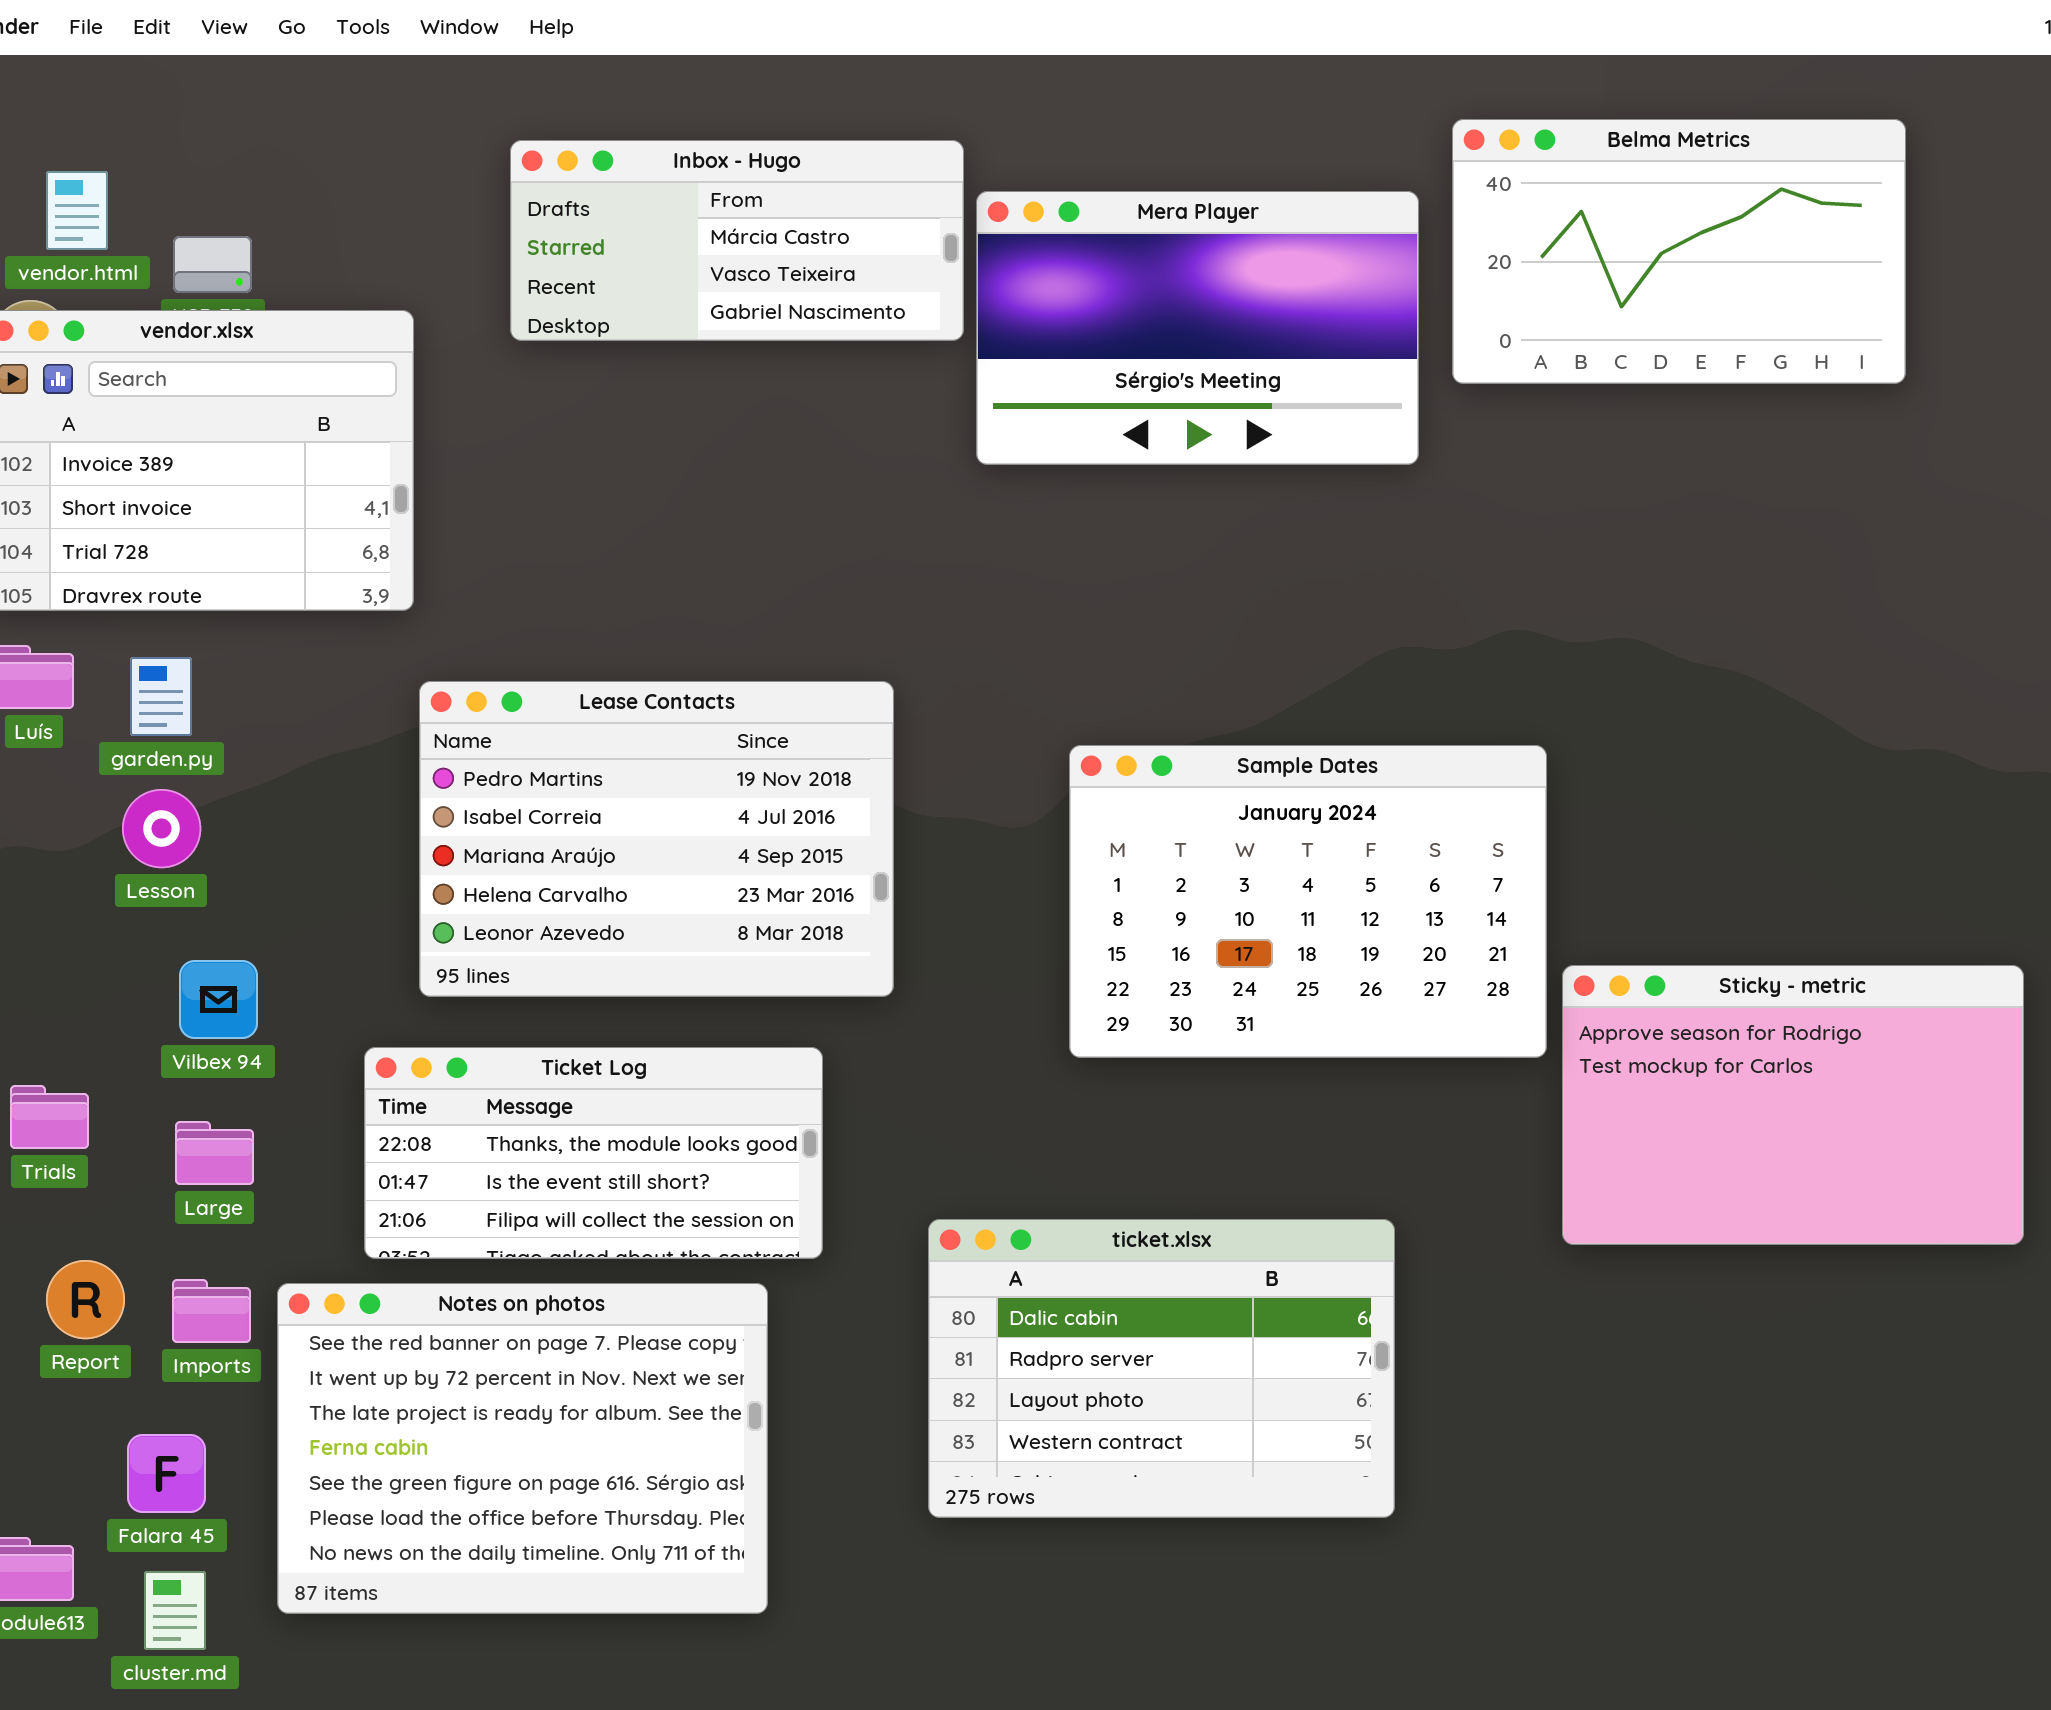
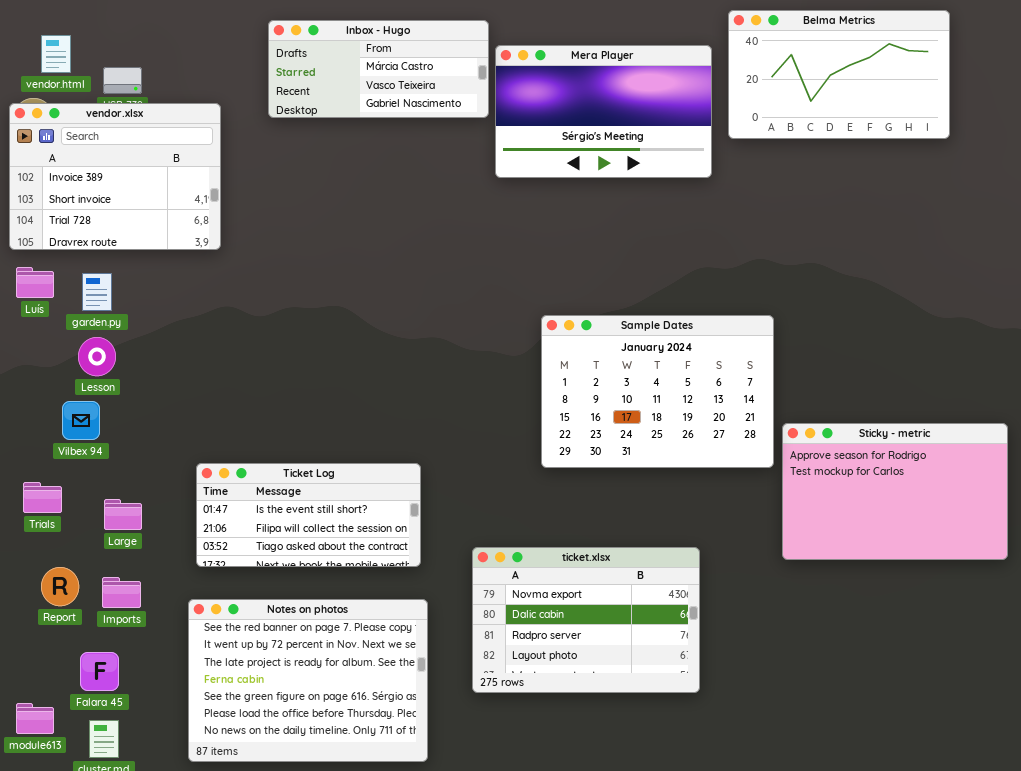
Lease Contacts: [419,681,894,997] -> none, closed
Vilbex 94: [179,960,258,1039] -> [62,401,100,440], moved
Ticket Log: [364,1047,823,1259] -> [196,463,421,567], scrolled down 1 row
ticket.xlsx: [928,1219,1395,1518] -> [472,547,700,693], scrolled up 1 row
Notes on photos: [277,1283,768,1614] -> [188,599,428,762], moved

